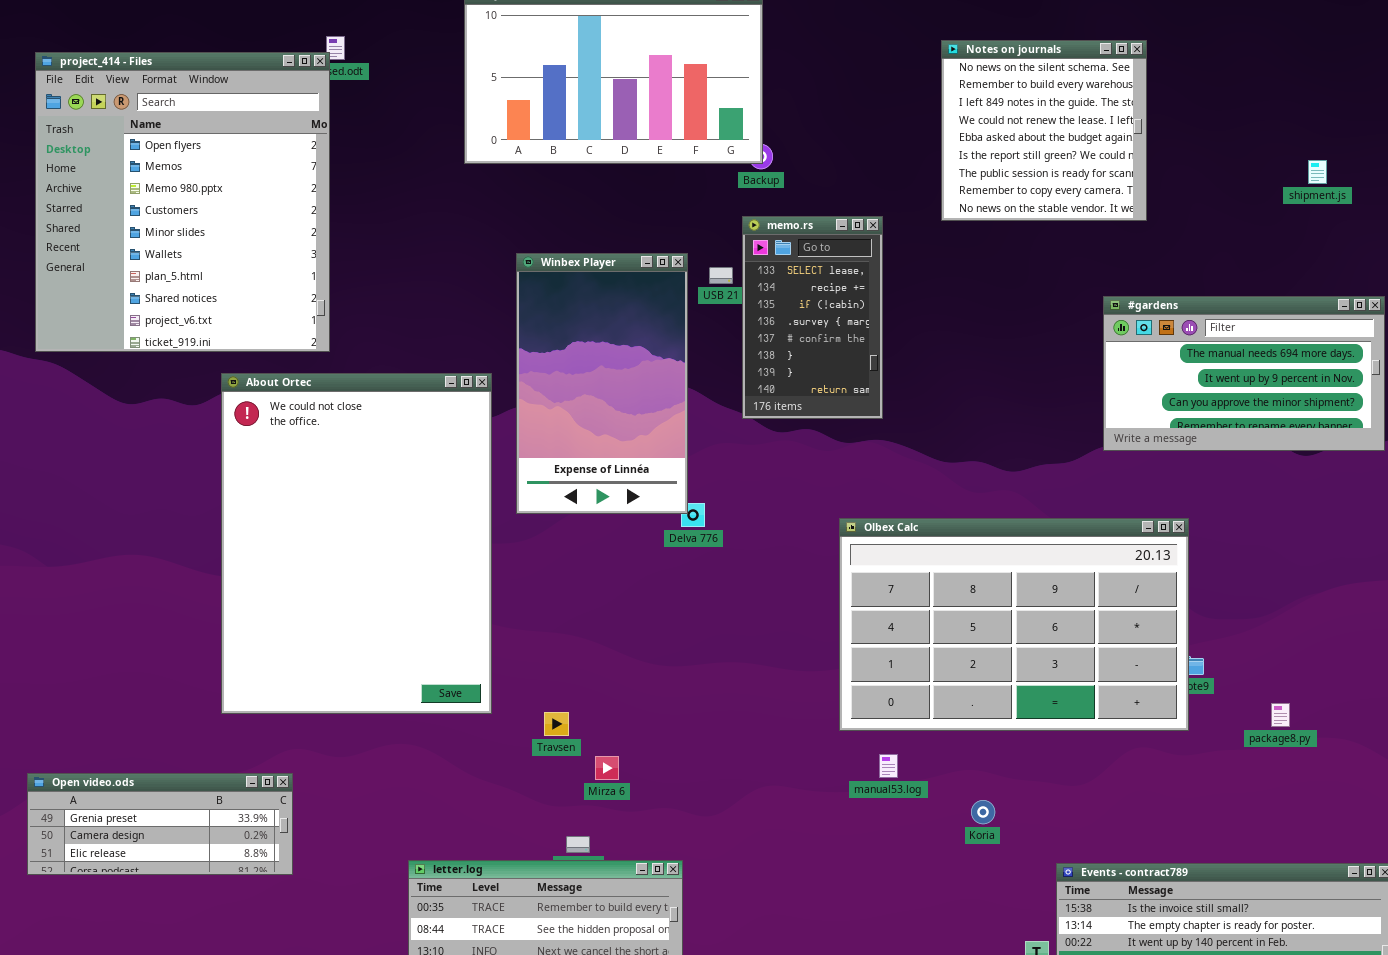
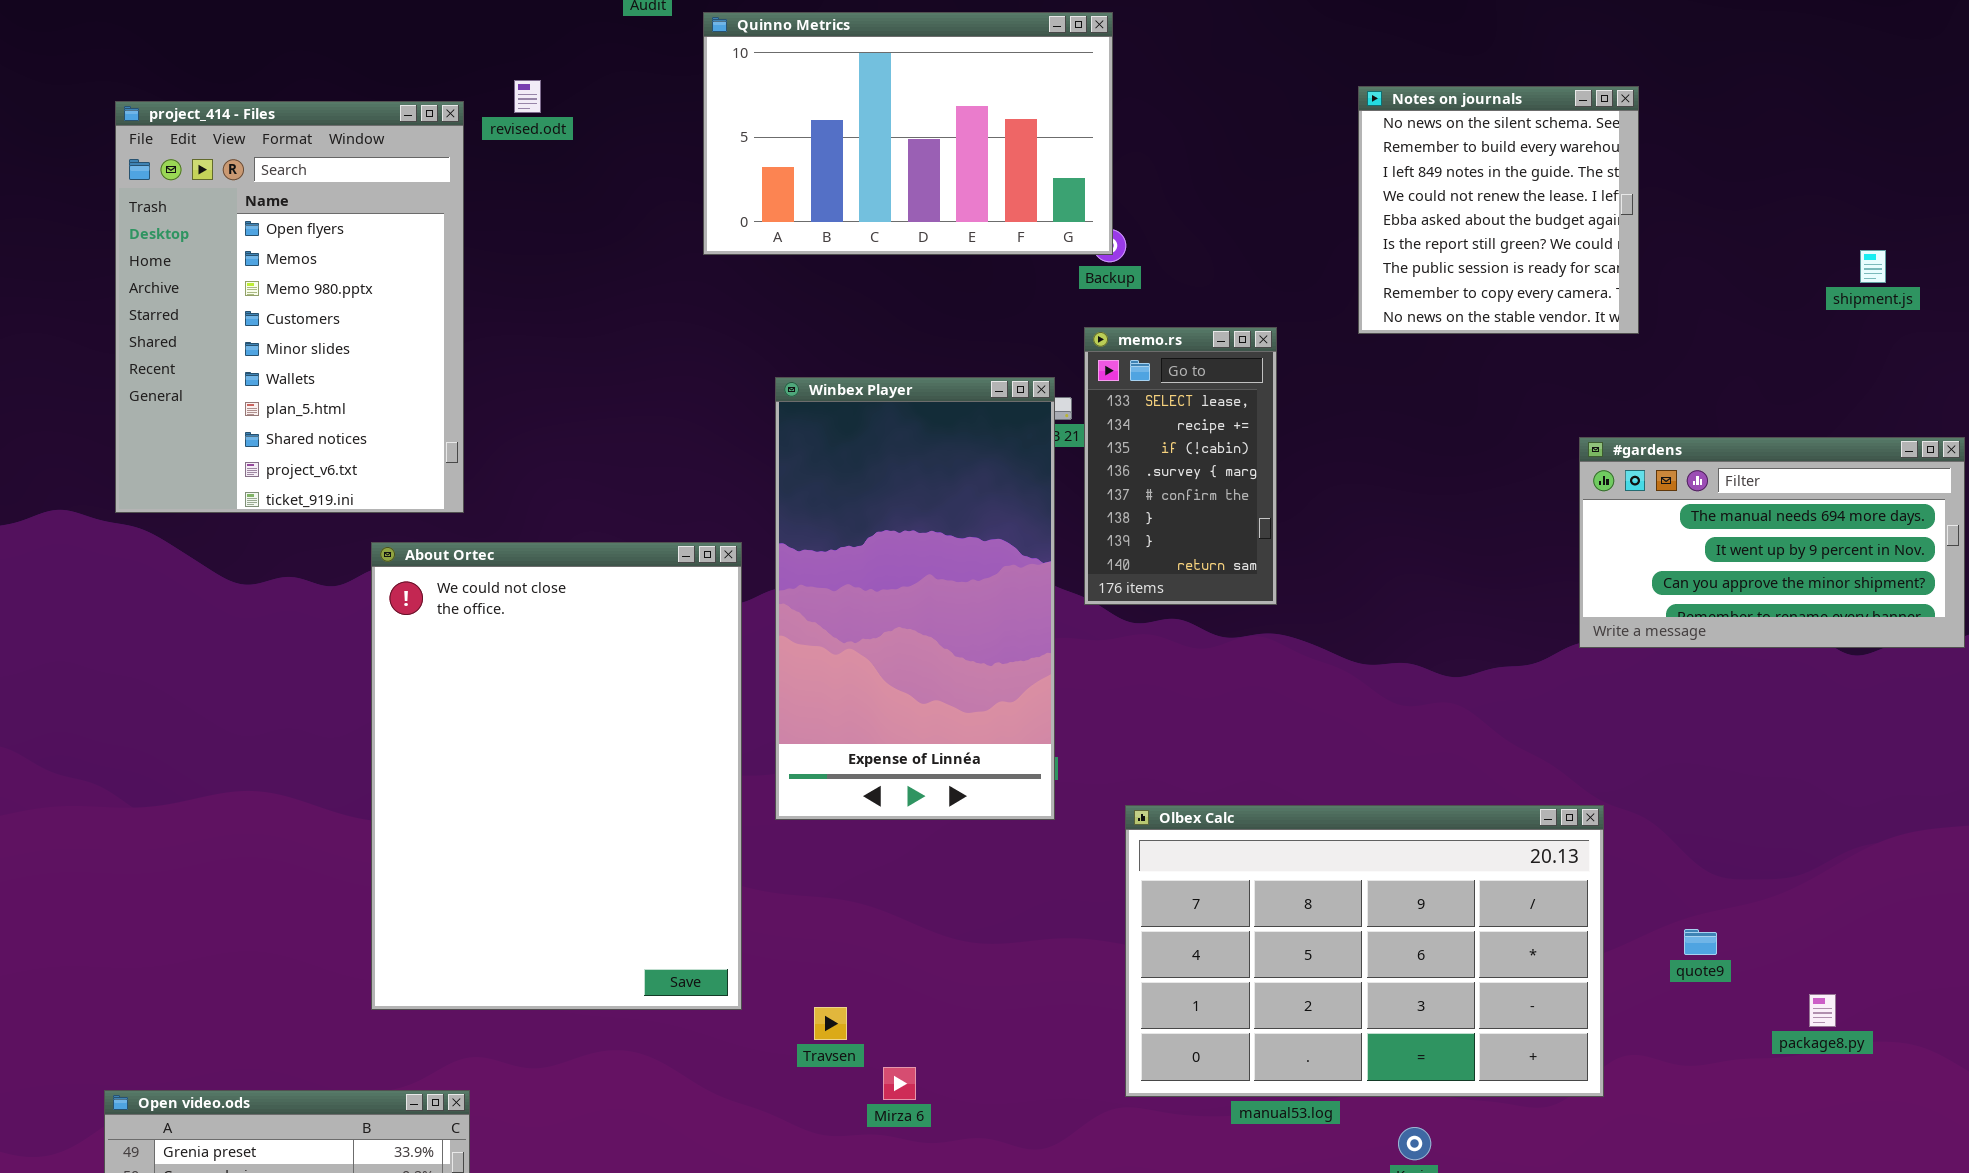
project_414 - Files: [35,52,330,352] -> [115,101,464,513], resized
Winbex Player: [516,253,688,514] -> [775,377,1055,820], resized
Olbex Calc: [839,518,1189,731] -> [1125,805,1604,1097], moved

